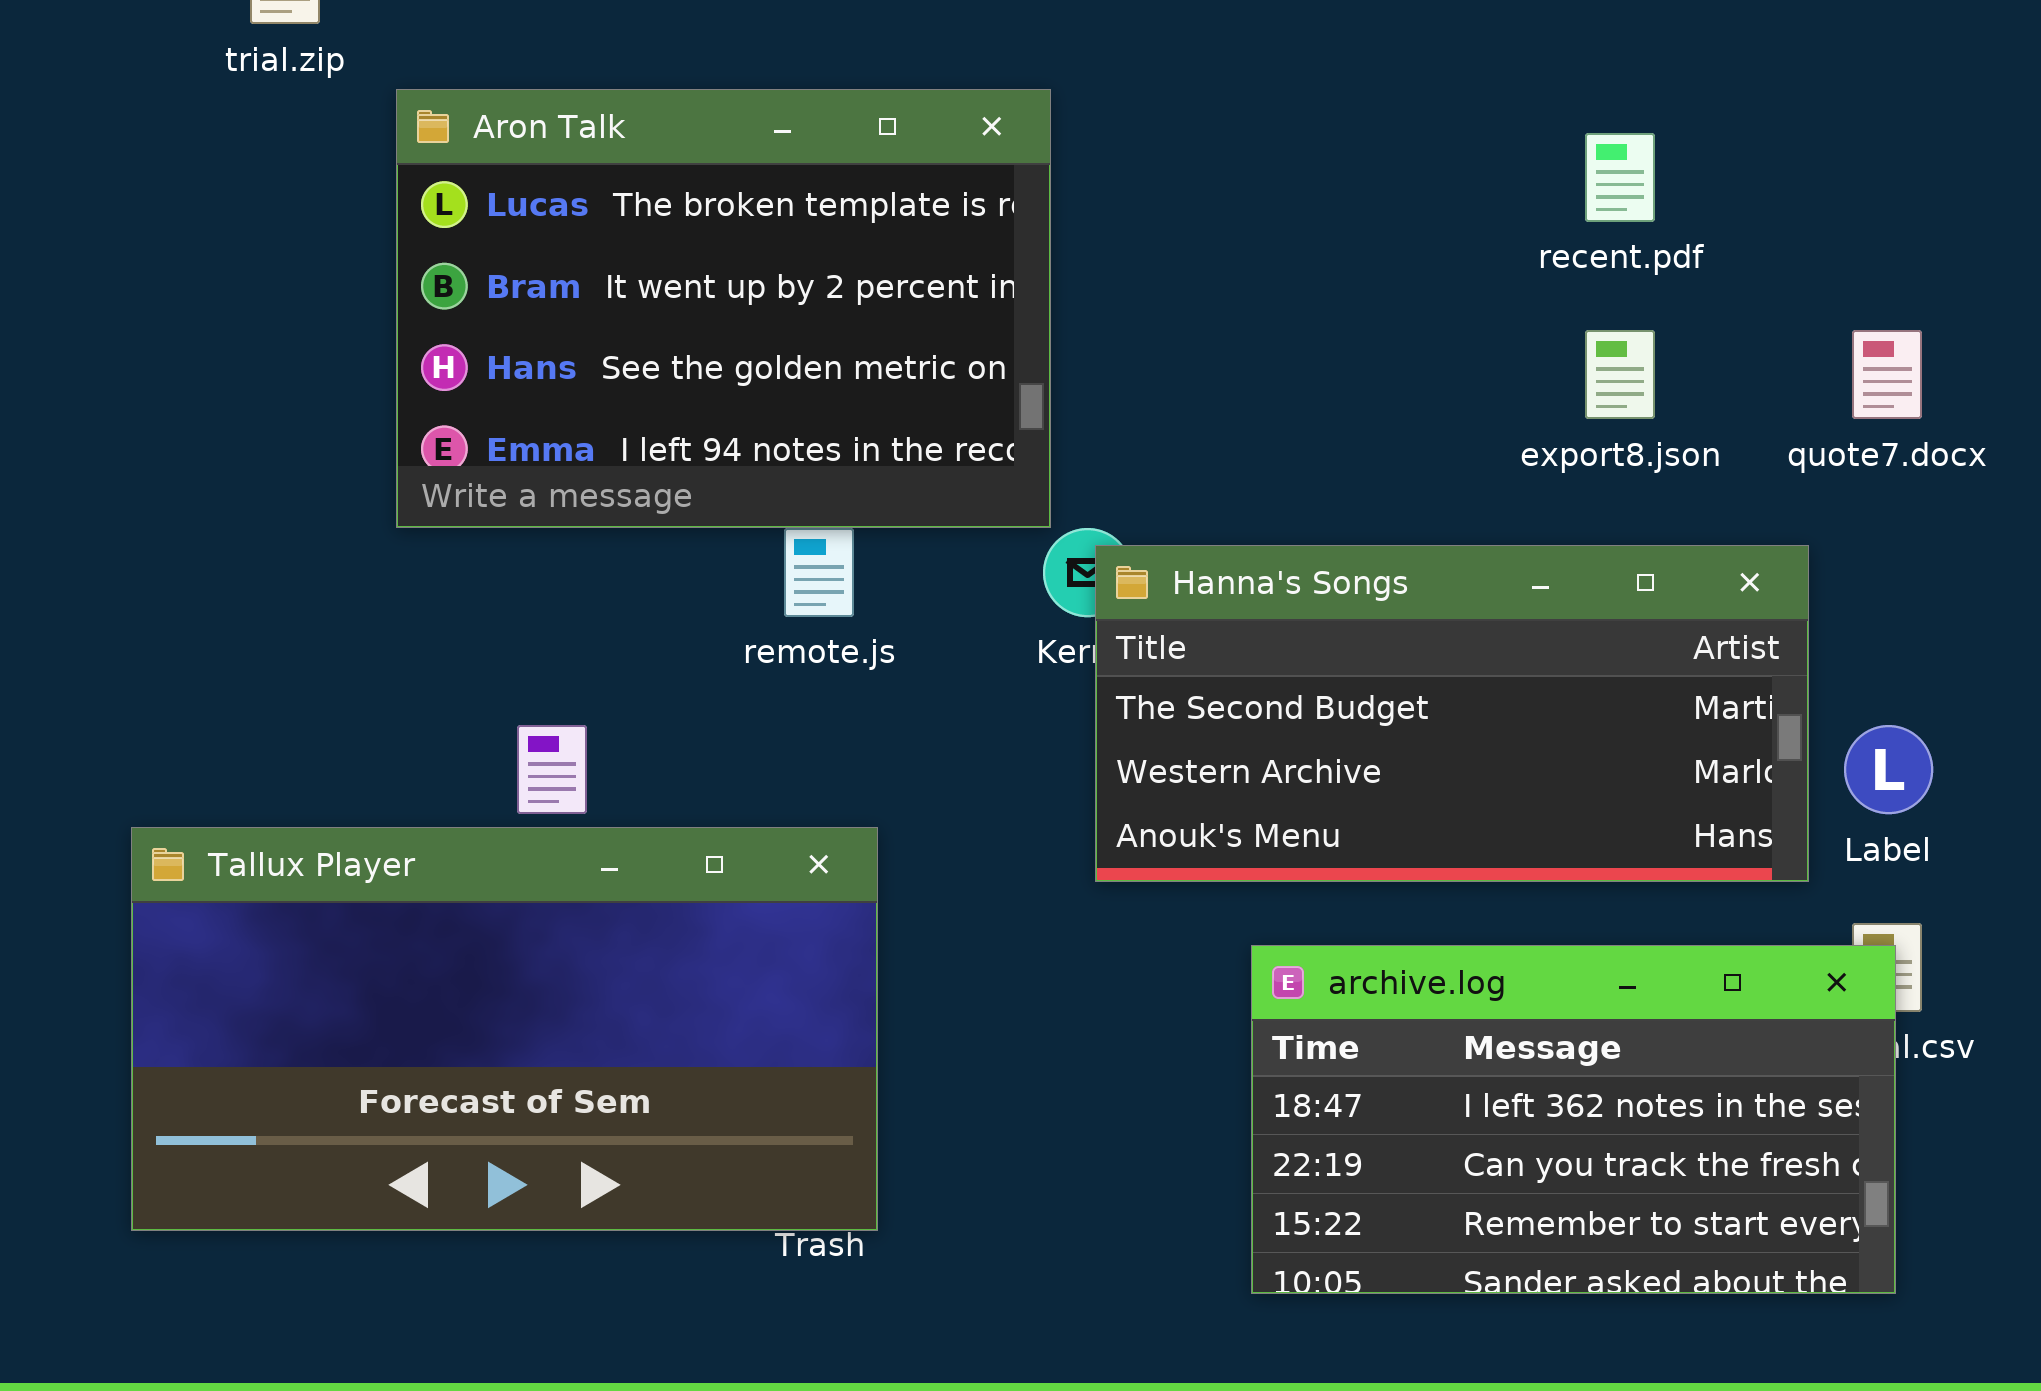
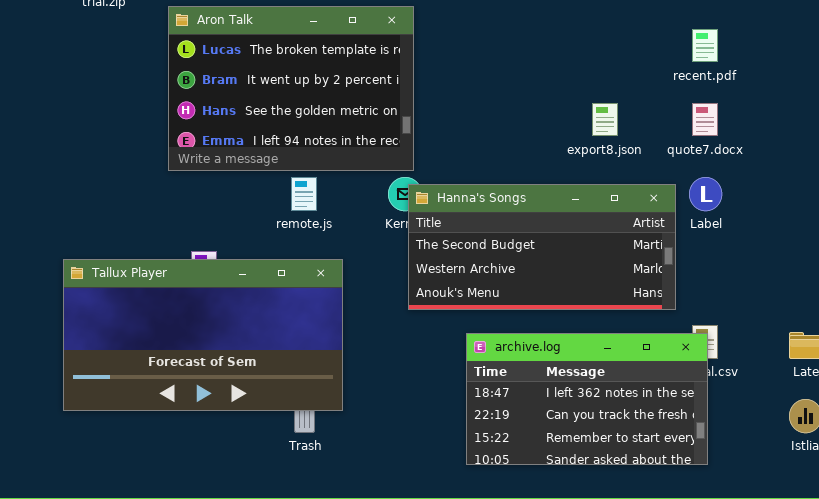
Aron Talk: [396,89,1051,528] -> [168,6,414,171], moved
recent.pdf: [1585,133,1655,222] -> [692,29,718,62], moved
Label: [1844,725,1933,814] -> [689,177,722,211], moved
Tallux Player: [131,827,878,1231] -> [63,259,343,411], moved

